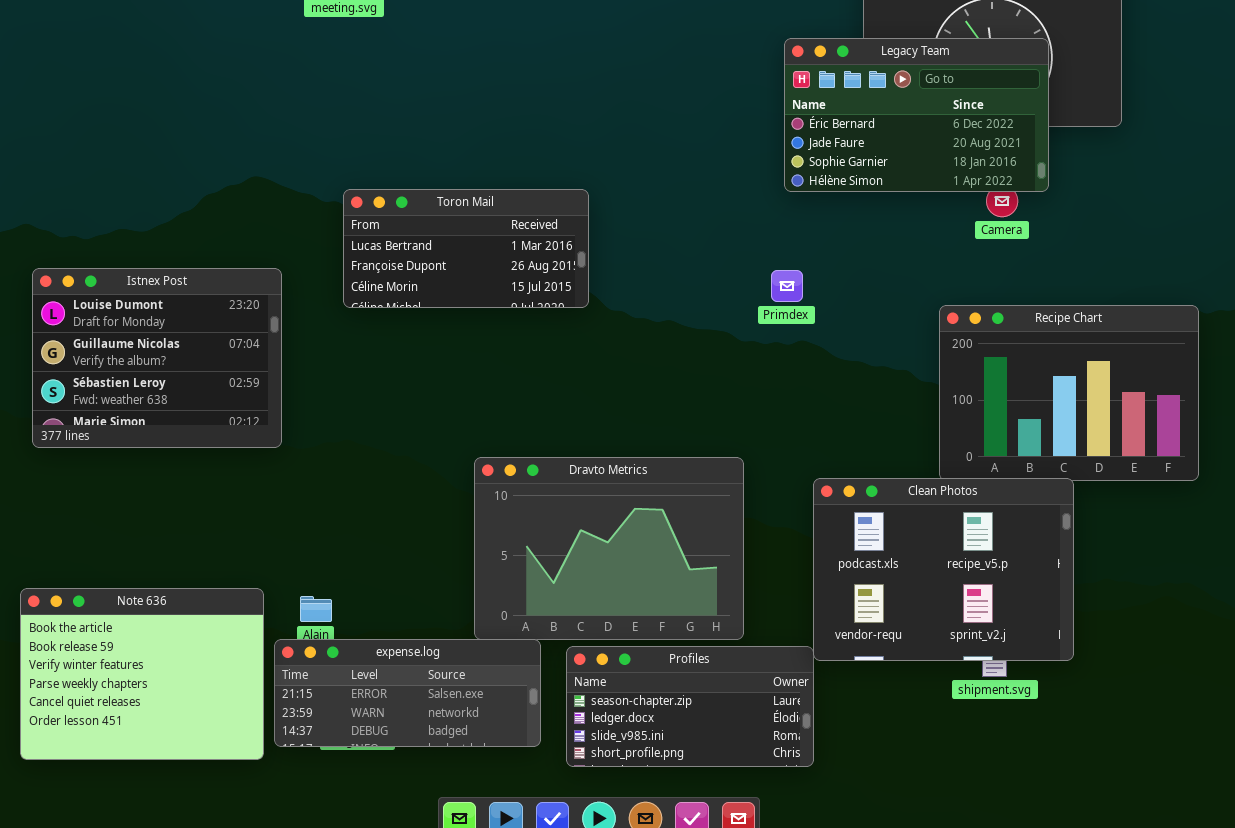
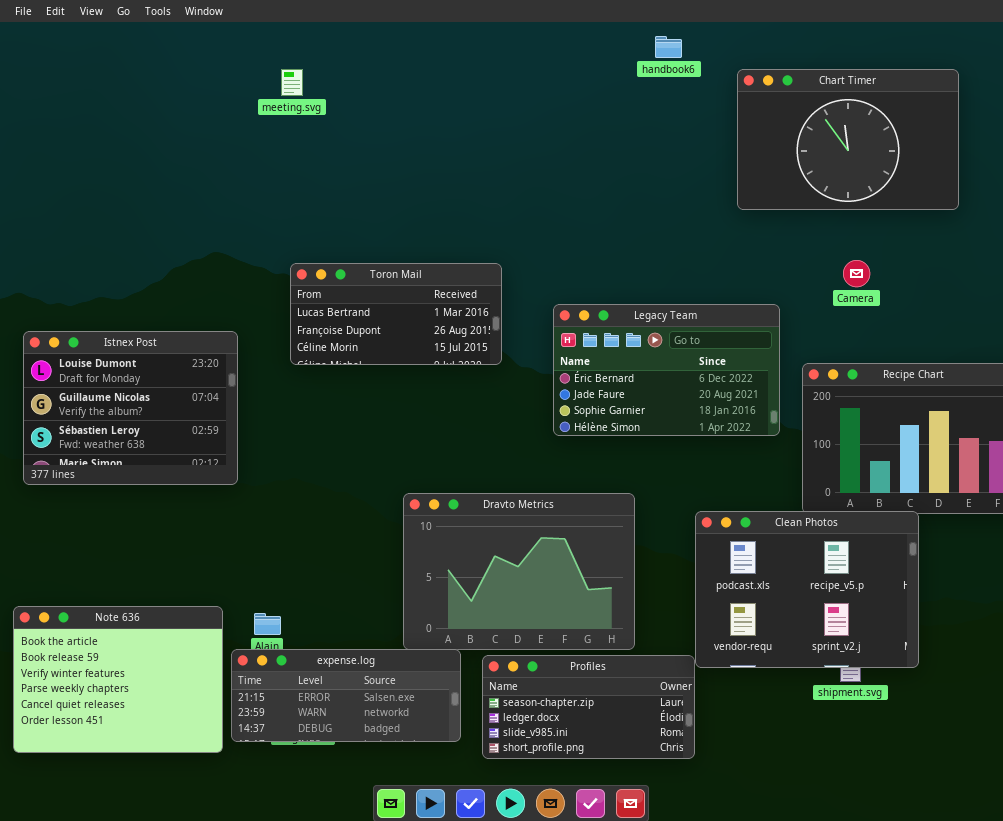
Legacy Team: [784,38,1049,192] -> [553,304,780,436], moved

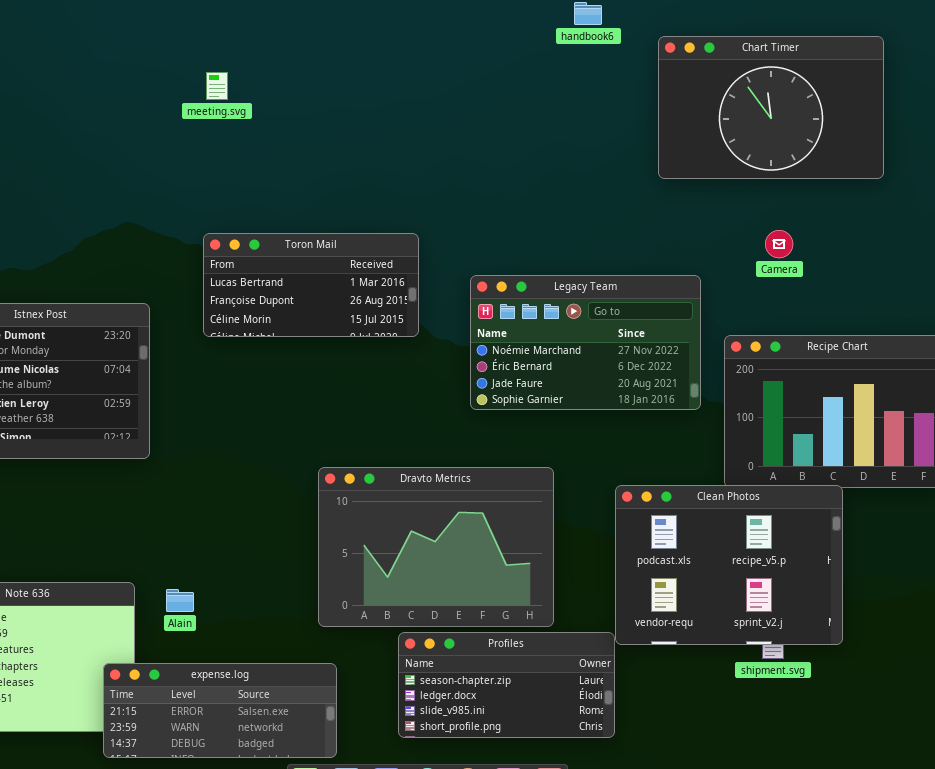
meeting.svg: [281,69,303,96] -> [206,72,228,100], moved
Legacy Team: [553,304,780,436] -> [470,275,701,410], scrolled up 1 row
expense.log: [231,649,461,742] -> [103,663,337,758], moved

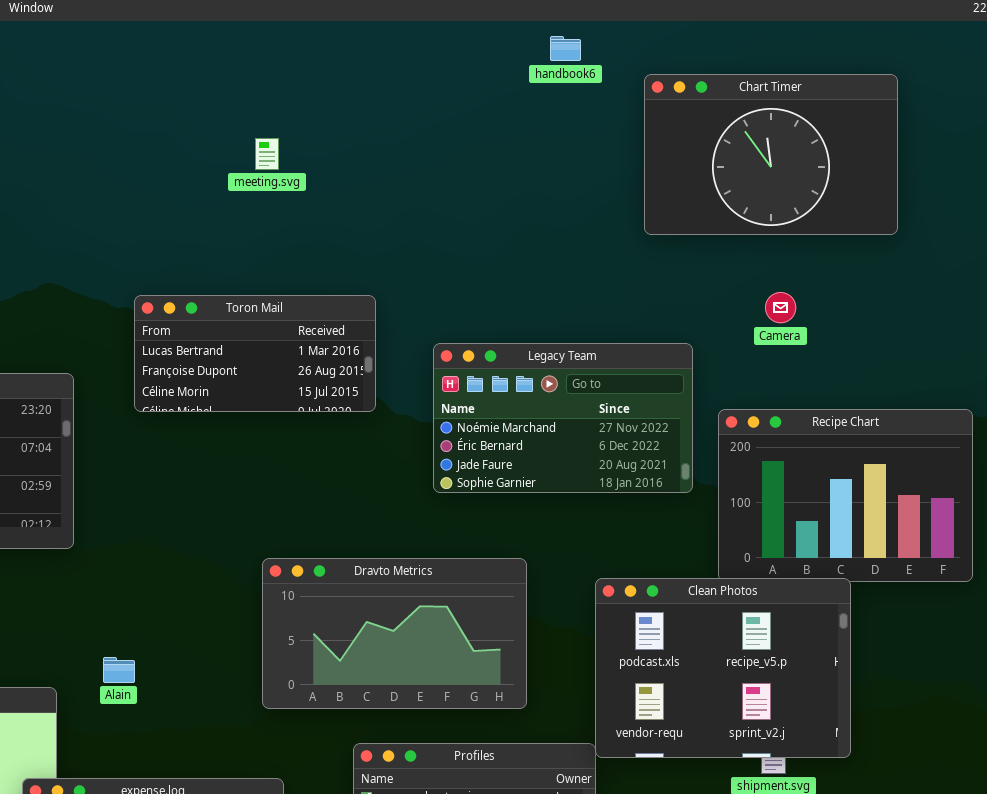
meeting.svg: [206,72,228,100] -> [255,138,279,170], moved
Dravto Metrics: [318,467,554,627] -> [262,558,527,709], resized
Alain: [166,589,194,612] -> [103,657,135,683], moved

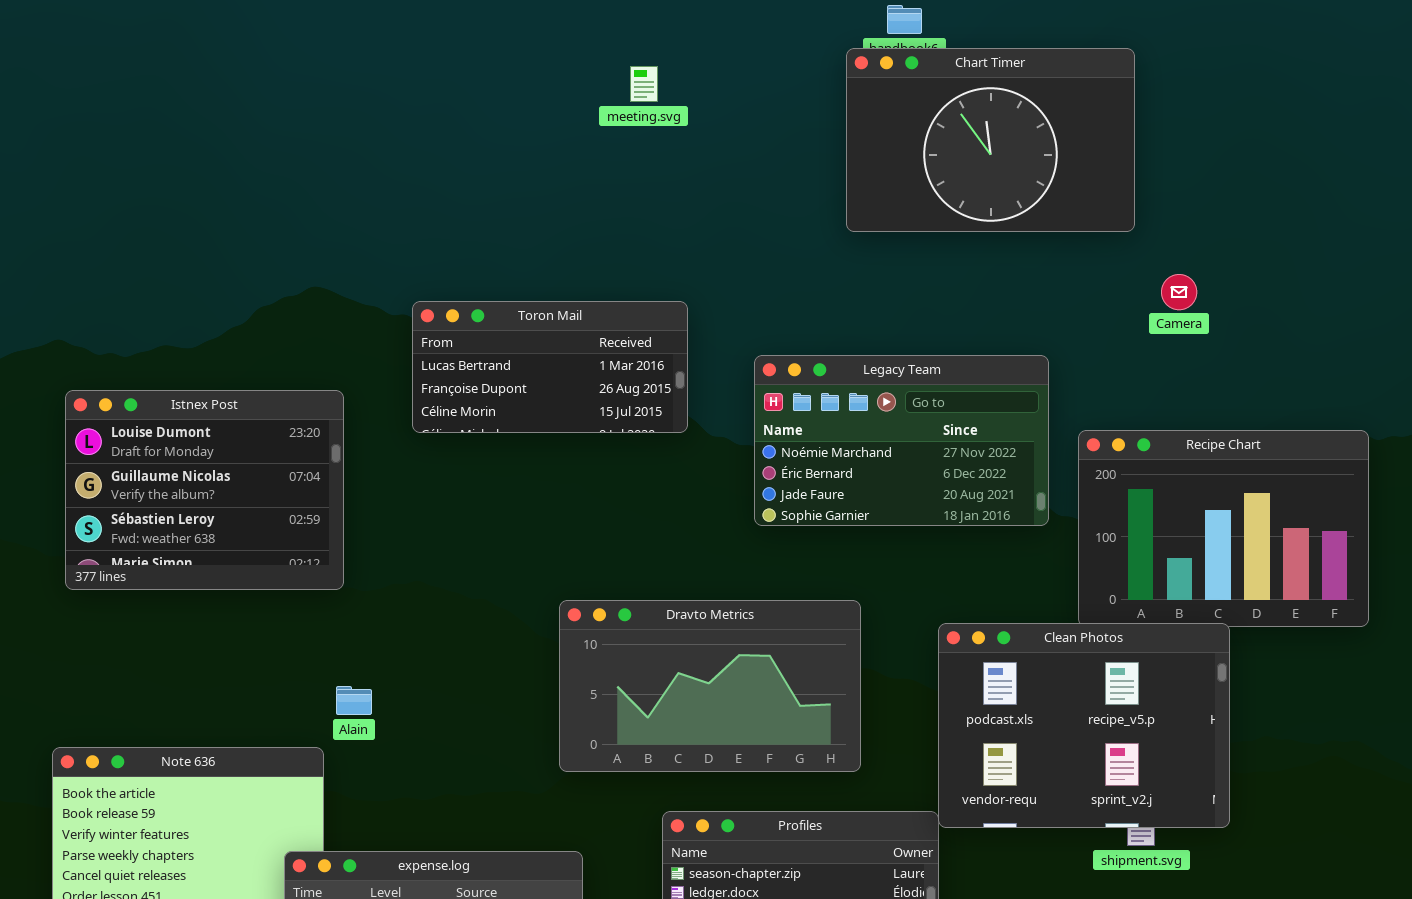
Chart Timer: [644,74,898,235] -> [846,48,1135,232], moved
meeting.svg: [255,138,279,170] -> [630,66,658,102], moved
Camera: [765,292,796,323] -> [1161,274,1197,310], moved
Alain: [103,657,135,683] -> [336,686,372,715], moved

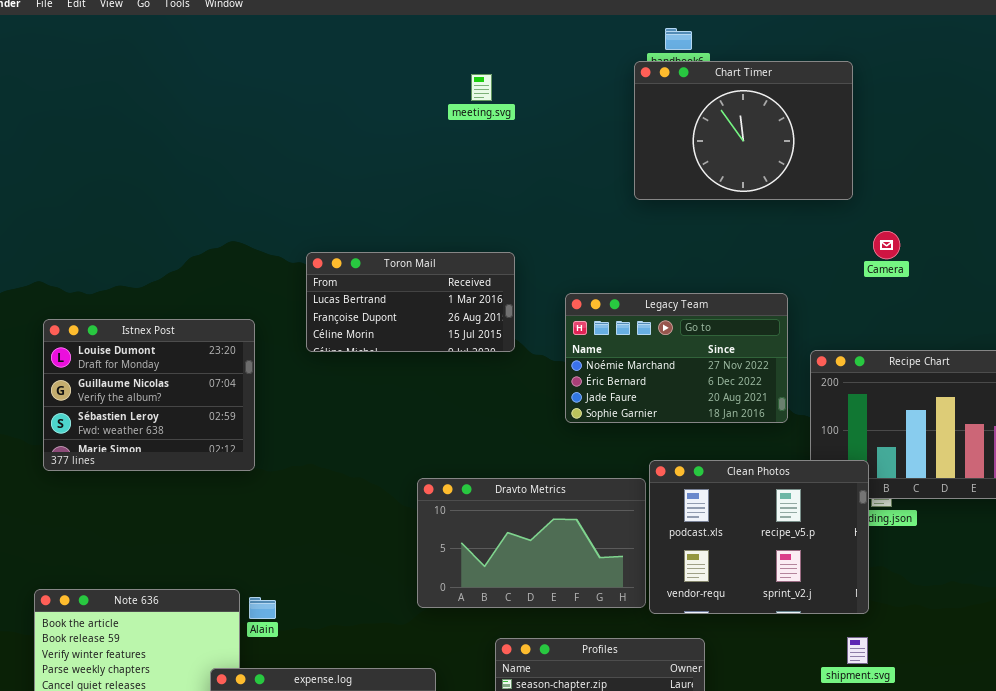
Clean Photos: [938,623,1230,828] -> [649,460,869,614], moved
Alain: [336,686,372,715] -> [249,597,276,619], moved

